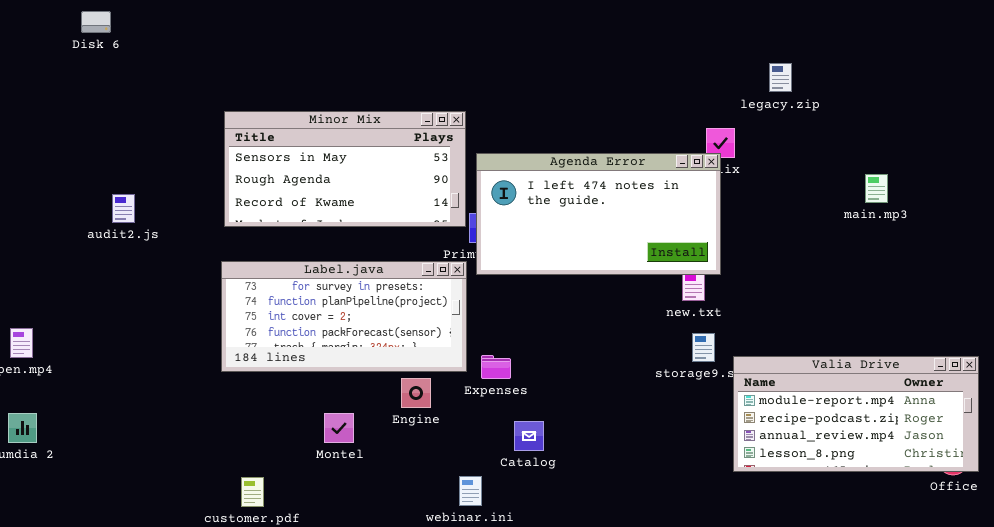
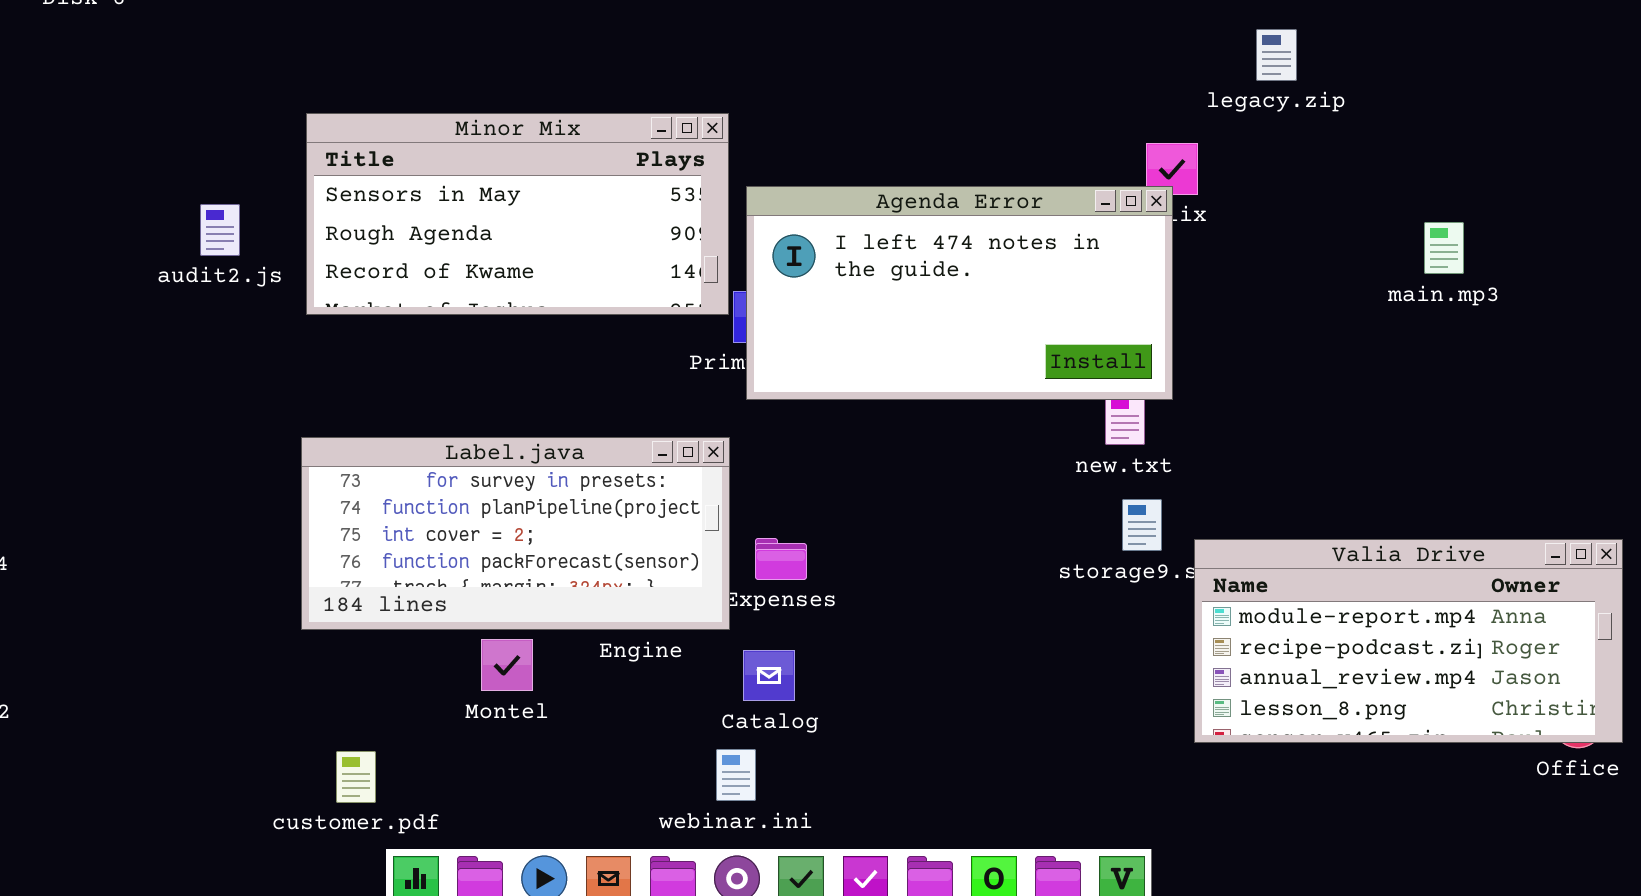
audit2.js: [112,194,135,223] -> [200,204,240,256], moved
Label.java: [221,261,467,372] -> [301,437,730,630], moved
Catalog: [514,421,544,451] -> [743,650,795,701], moved

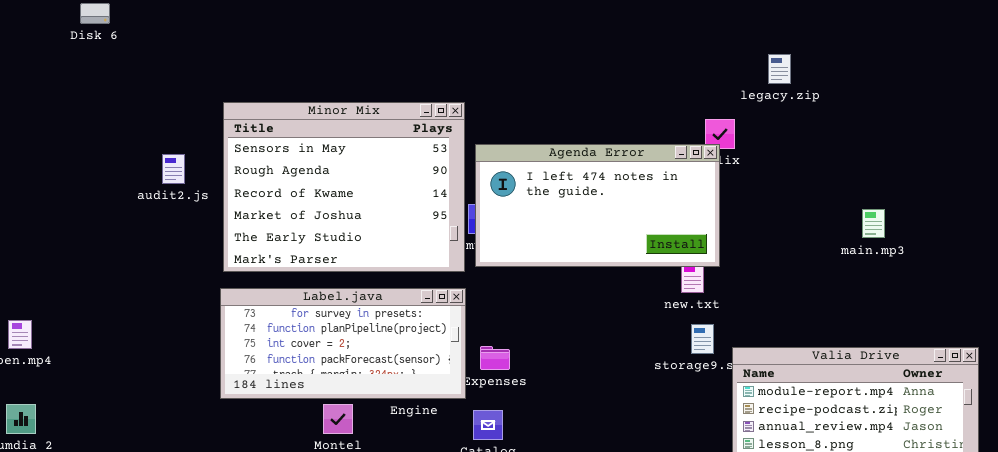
Minor Mix: [306,113,729,315] -> [223,102,465,272], resized
main.mp3: [1424,222,1464,274] -> [862,209,885,238], moved

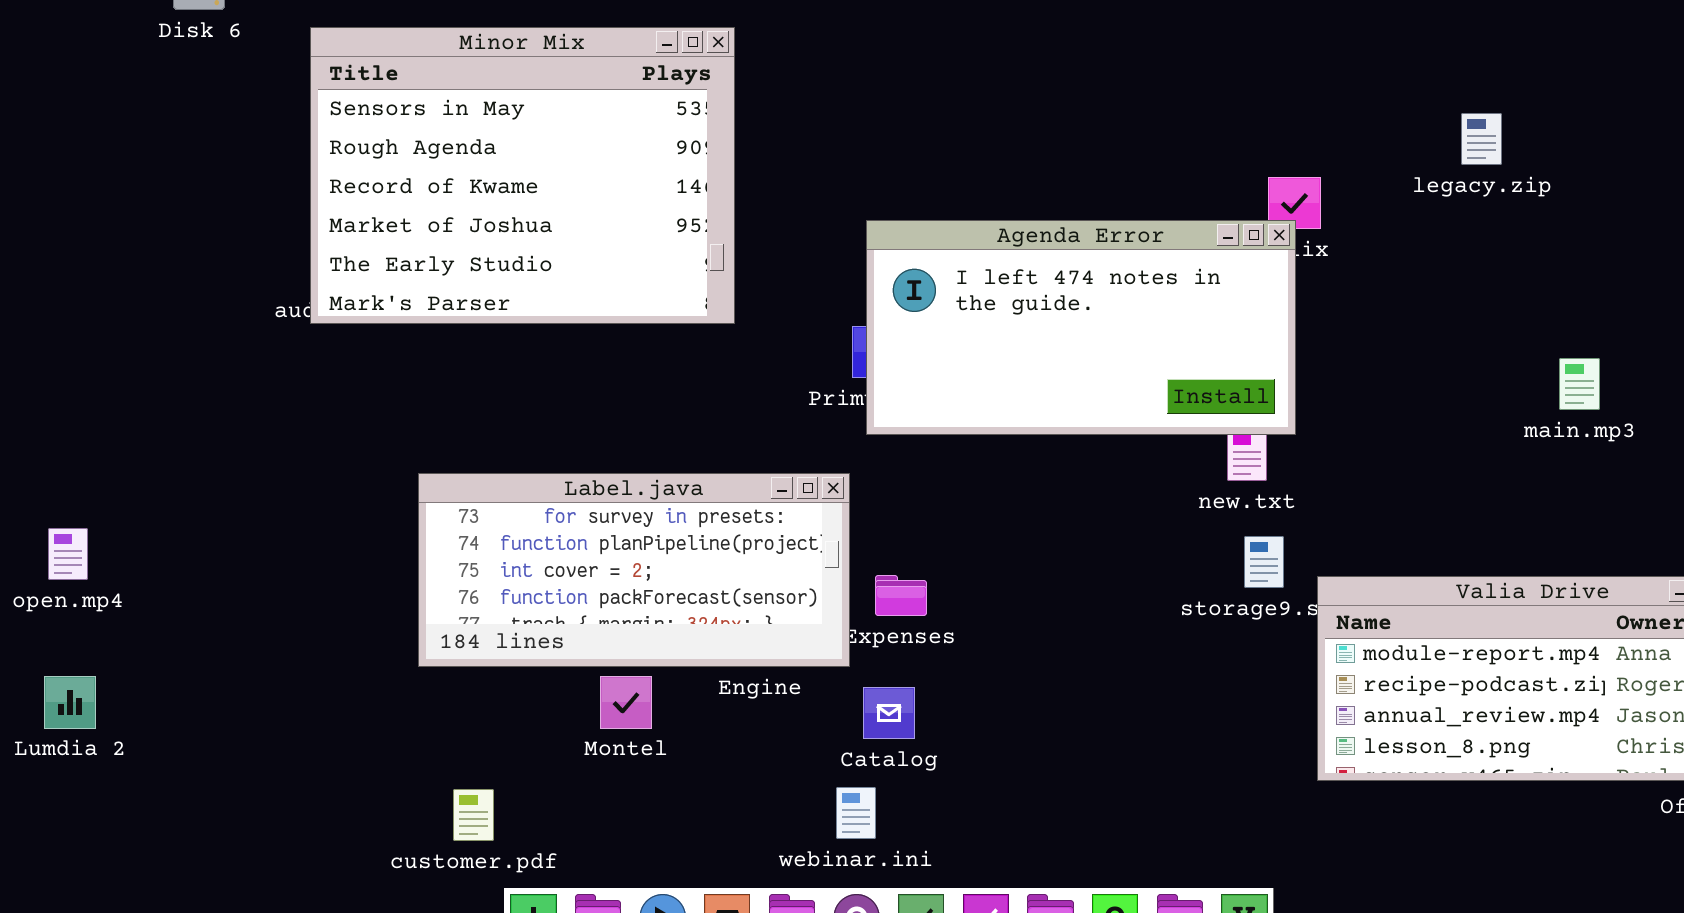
legacy.zip: [768,54,791,84] -> [1461,113,1502,165], moved
Minor Mix: [223,102,465,272] -> [310,27,735,324], moved
main.mp3: [862,209,885,238] -> [1559,358,1600,410], moved

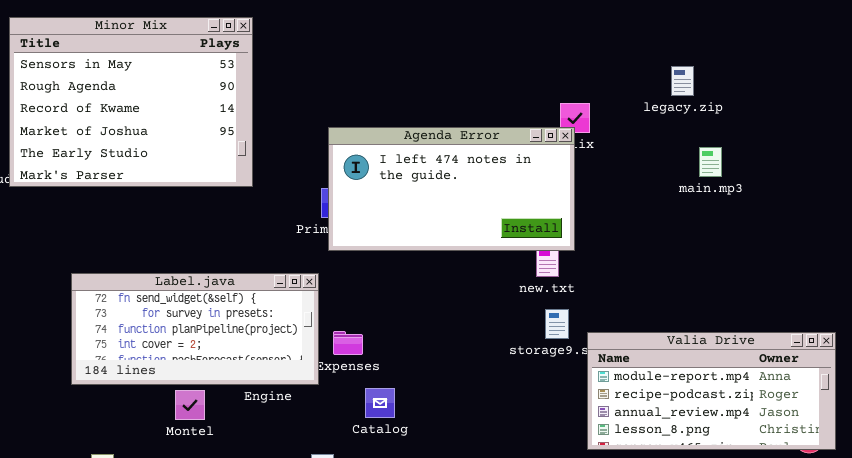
main.mp3: [1559,358,1600,410] -> [699,147,722,177], moved
Label.java: [418,473,850,667] -> [71,273,319,385], scrolled up 1 row
Catalog: [863,687,915,739] -> [365,388,395,418], moved

